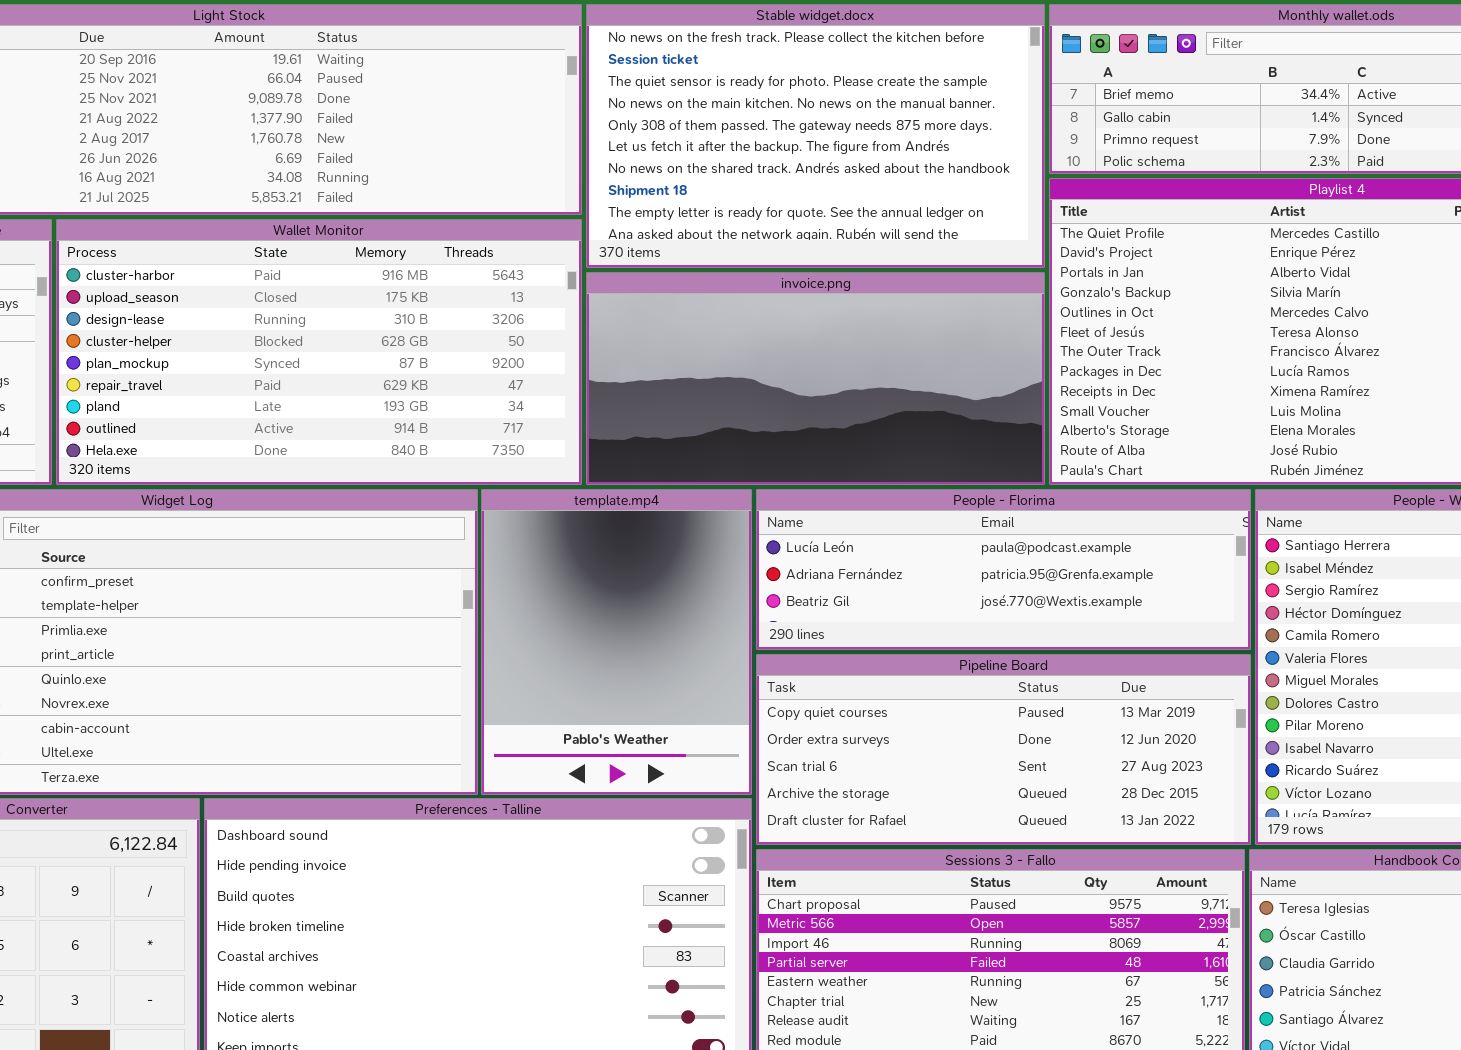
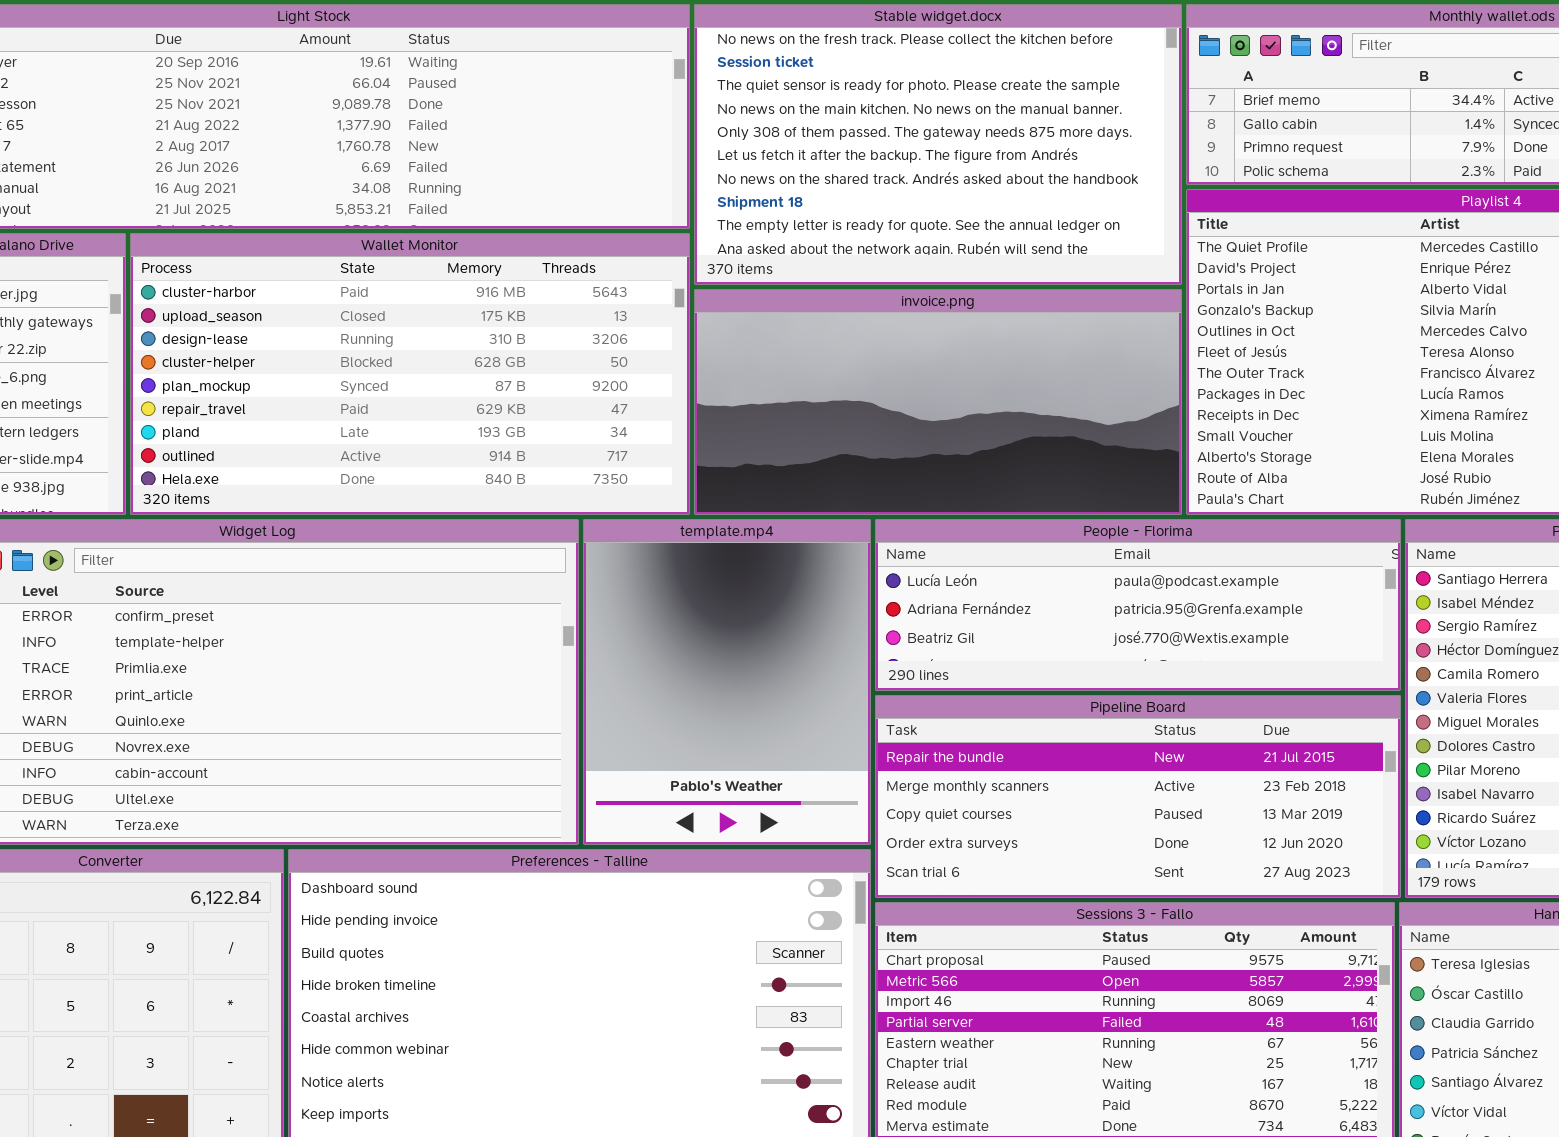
Pipeline Board: [756,654,1251,845] -> [875,695,1401,898], scrolled up 2 rows

